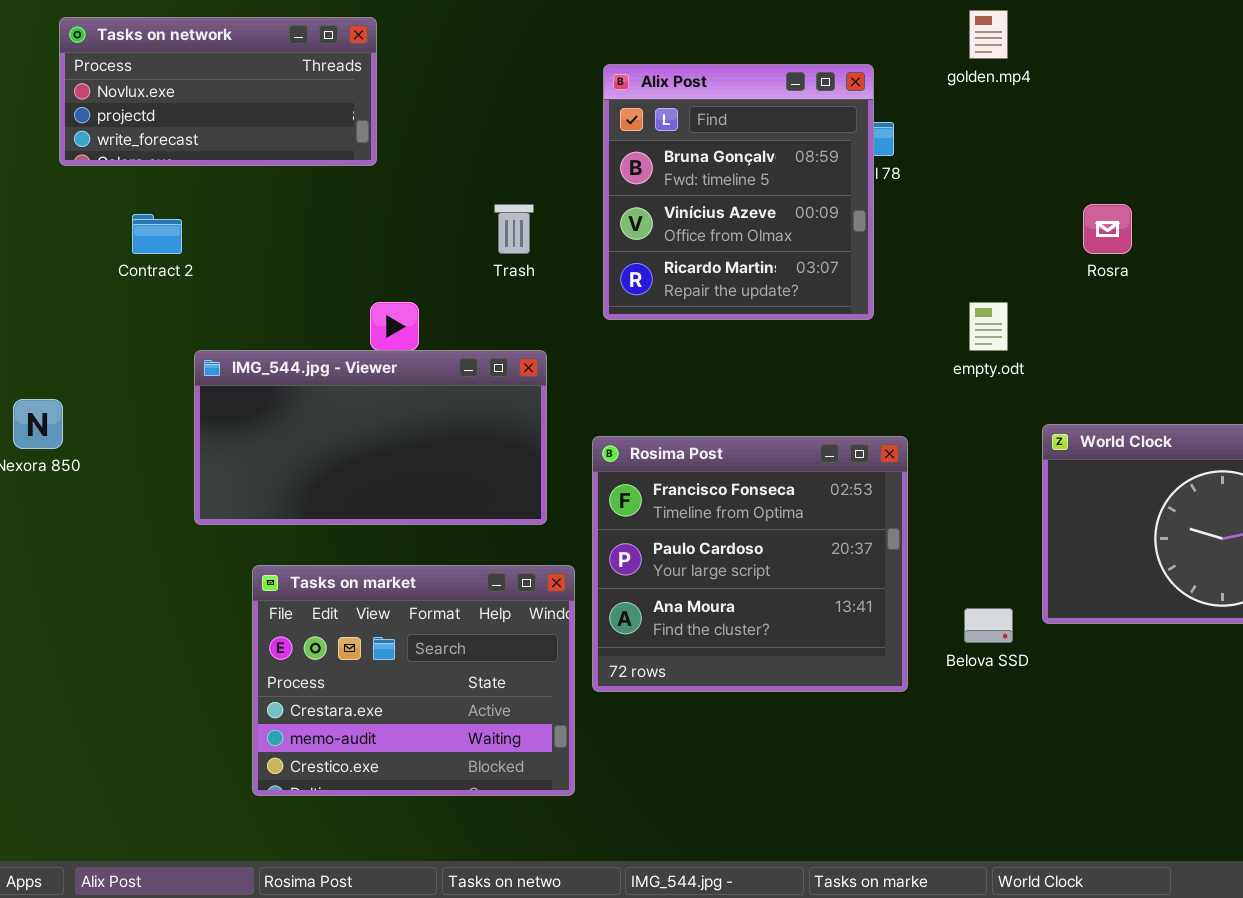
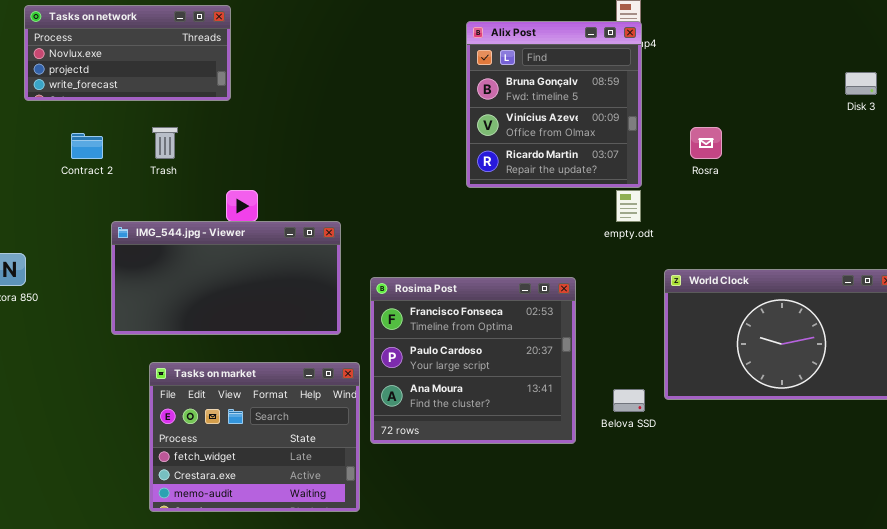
Alix Post: [603,64,874,320] -> [466,21,642,188], moved
Trash: [494,204,534,254] -> [152,127,178,159], moved
Tasks on market: [252,565,575,796] -> [149,362,360,512], scrolled up 1 row

